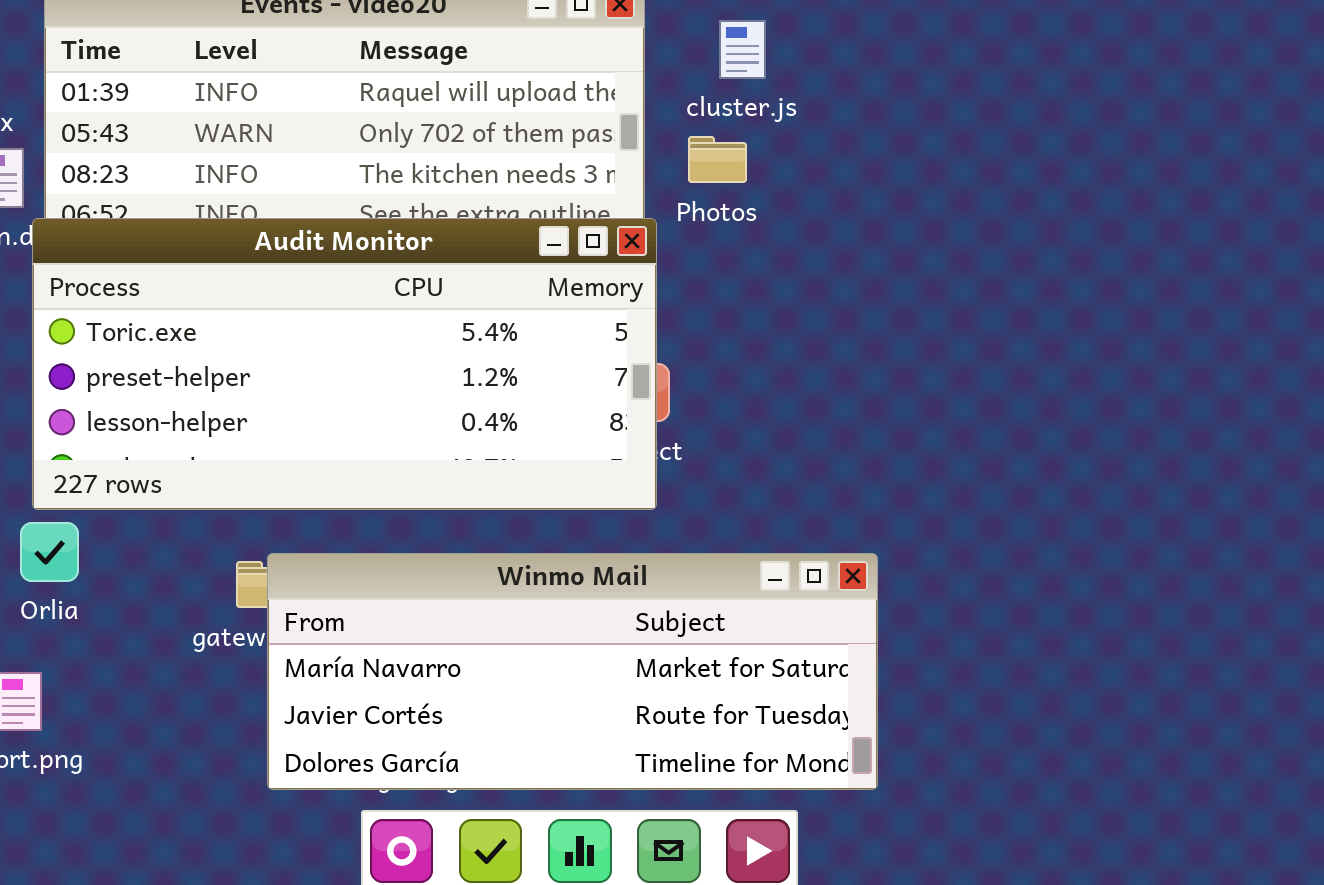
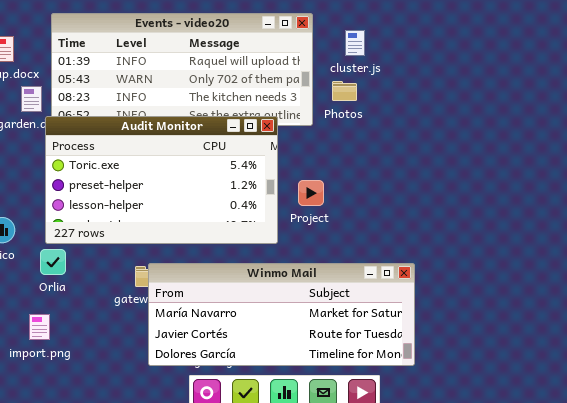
Audit Monitor: [32,218,657,510] -> [45,116,278,244], resized

